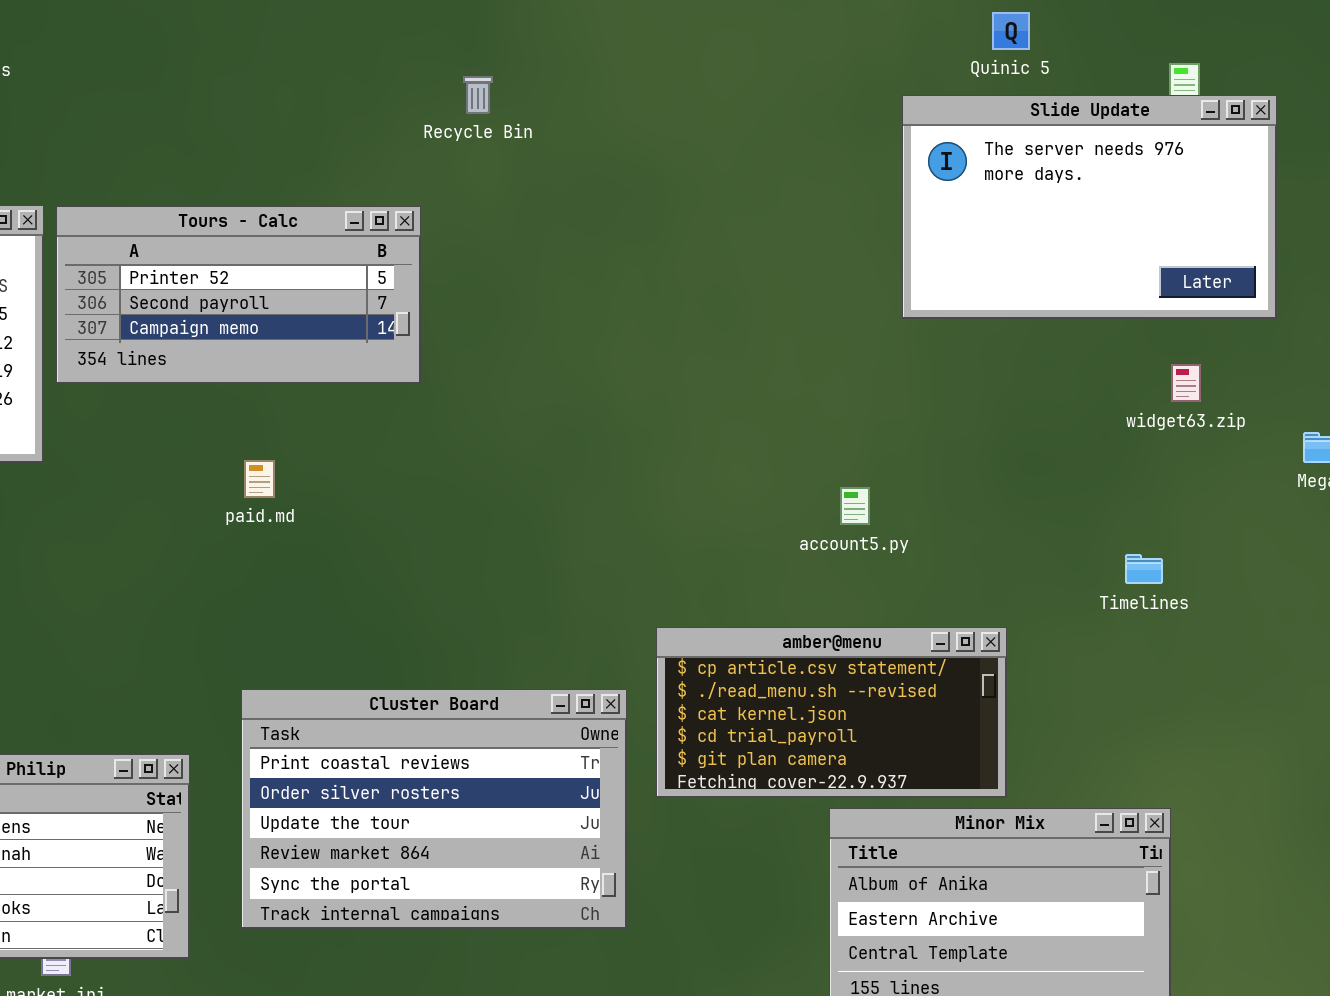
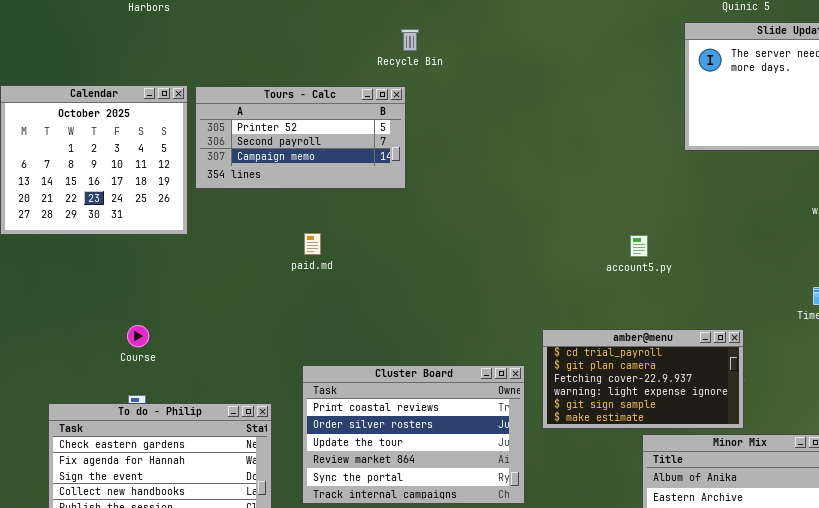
Recycle Bin: [463,76,493,114] -> [401,29,419,51], moved
account5.py: [840,487,870,525] -> [630,235,648,257], moved
amber@menu: [656,627,1007,798] -> [542,329,744,429], scrolled down 3 rows

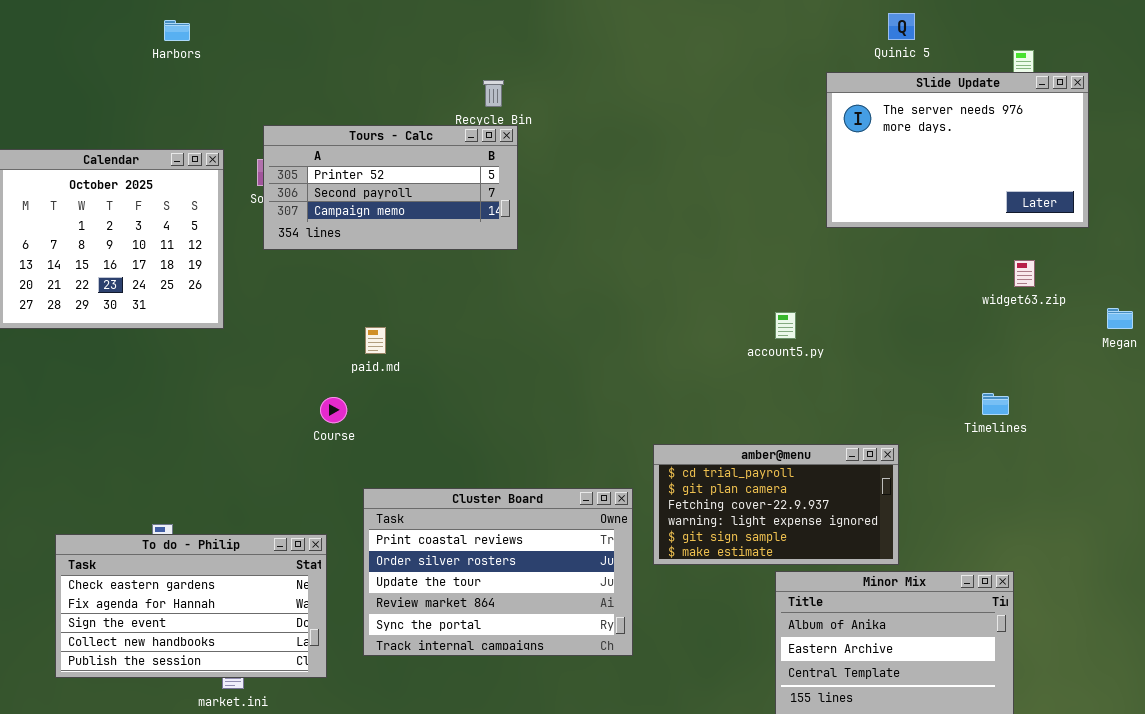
Tours - Calc: [195,86,406,189] -> [263,125,518,250], moved
account5.py: [630,235,648,257] -> [775,312,796,339], moved
Course: [127,325,149,347] -> [320,397,347,423], moved

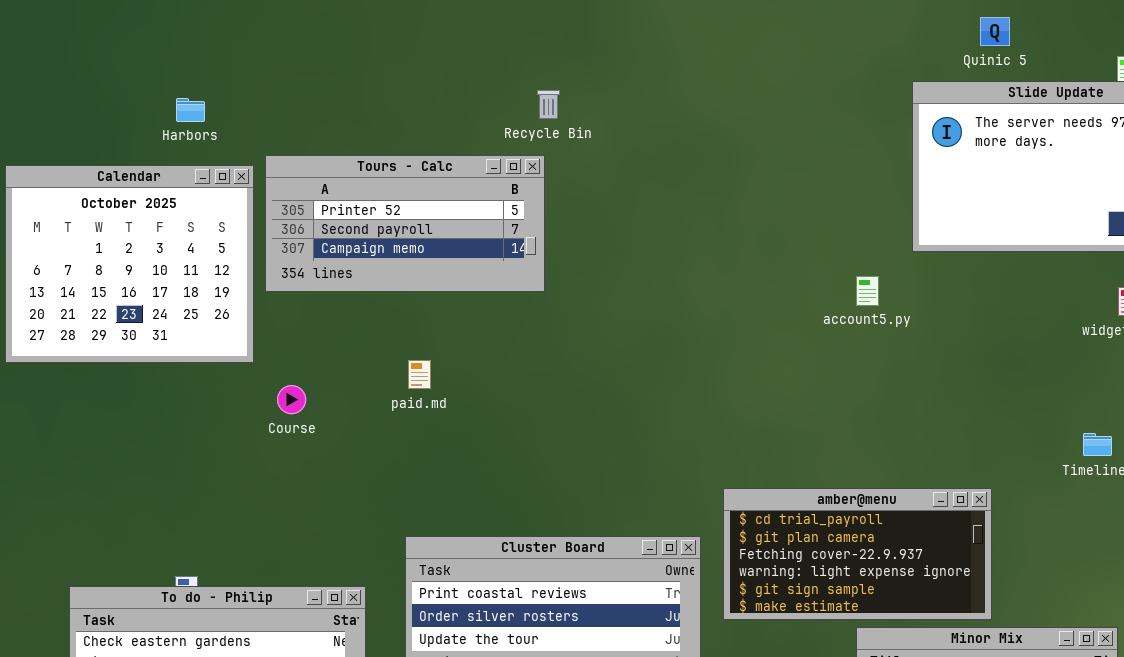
Harbors: [164,20,190,41] -> [176,98,205,122], moved
Tours - Calc: [263,125,518,250] -> [265,155,545,292], moved
account5.py: [775,312,796,339] -> [856,276,879,306], moved
Course: [320,397,347,423] -> [277,385,306,414], moved

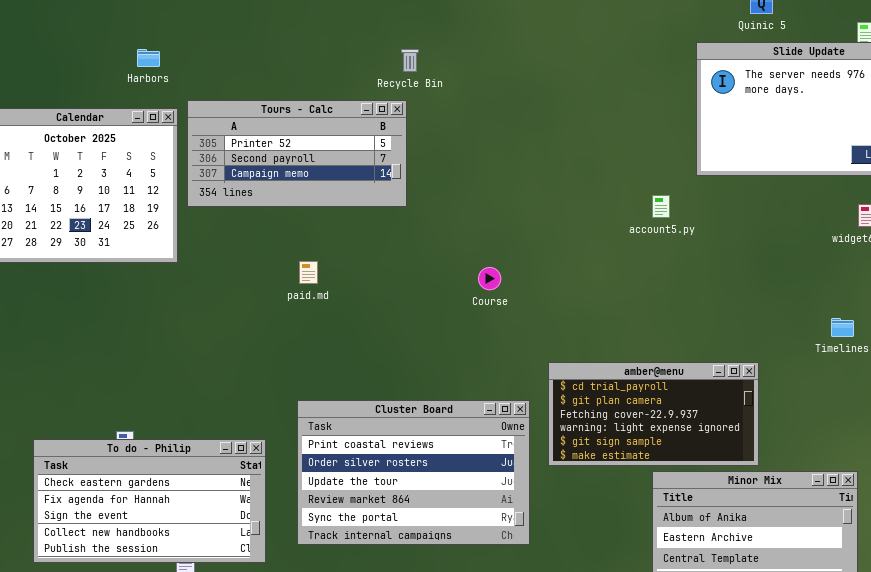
Harbors: [176,98,205,122] -> [137,49,160,67], moved
Course: [277,385,306,414] -> [478,267,501,290], moved

